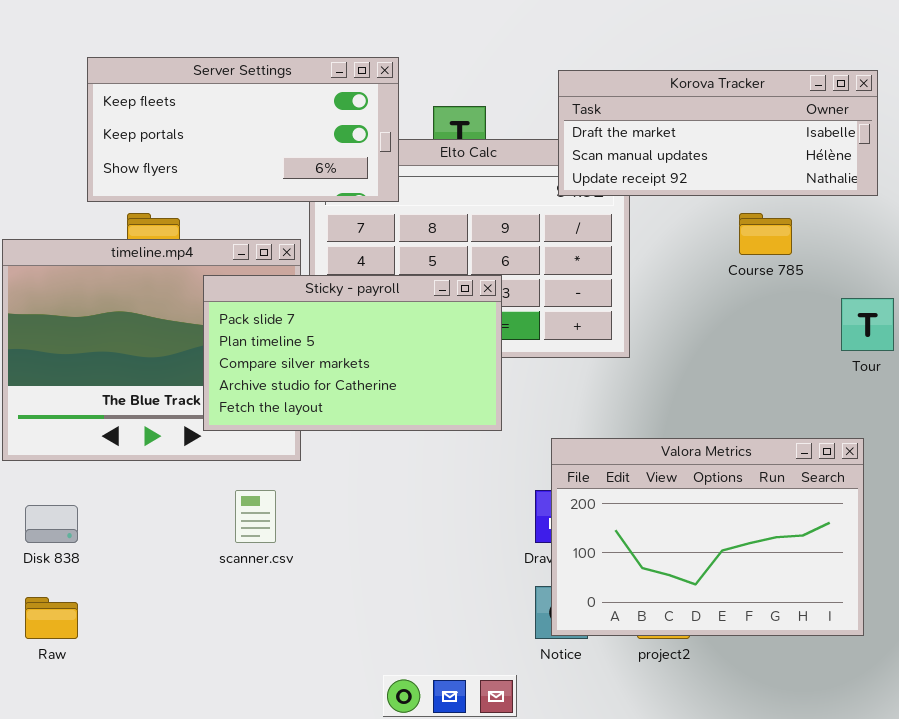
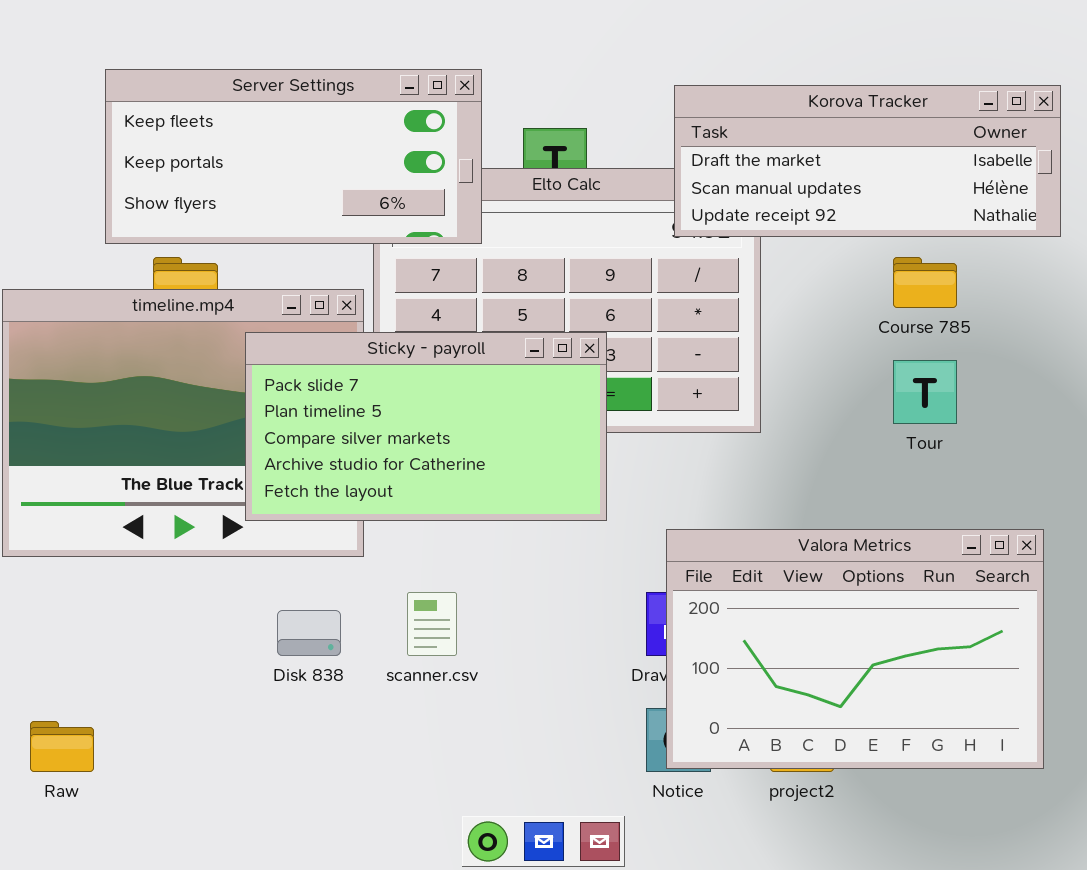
Tour: [841,298,894,351] -> [893,360,957,424], moved
scanner.csv: [235,490,276,543] -> [407,592,457,656], moved
Disk 838: [25,505,78,543] -> [277,610,341,656], moved

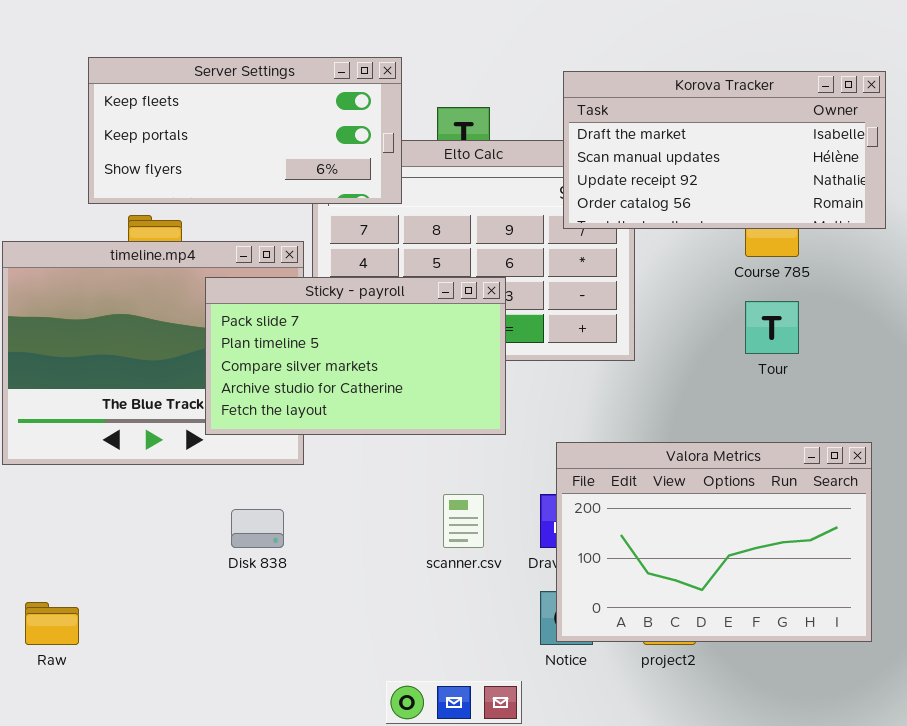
Korova Tracker: [674,85,1061,237] -> [563,71,886,229], resized
scanner.csv: [407,592,457,656] -> [443,494,484,548], moved

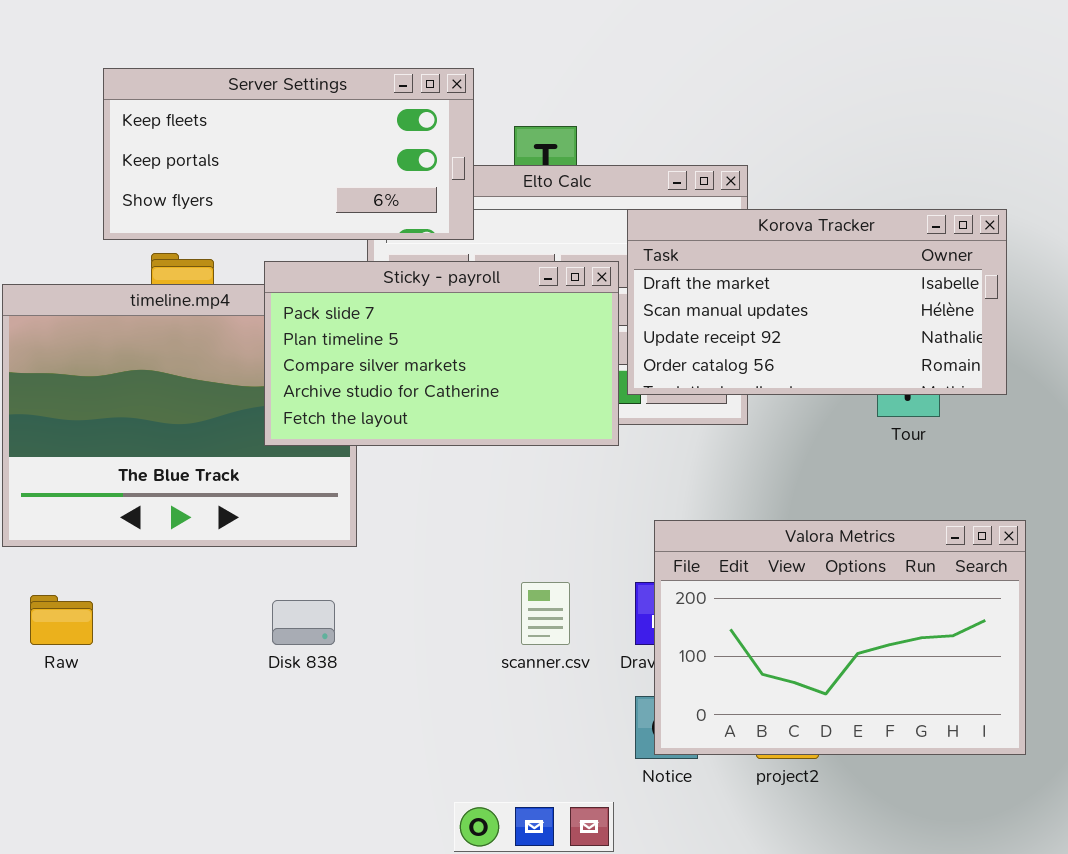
Korova Tracker: [563,71,886,229] -> [627,209,1007,395], moved
Sticky - payroll: [205,277,506,435] -> [264,261,619,446], moved
Raw: [25,602,79,645] -> [30,595,93,645], moved

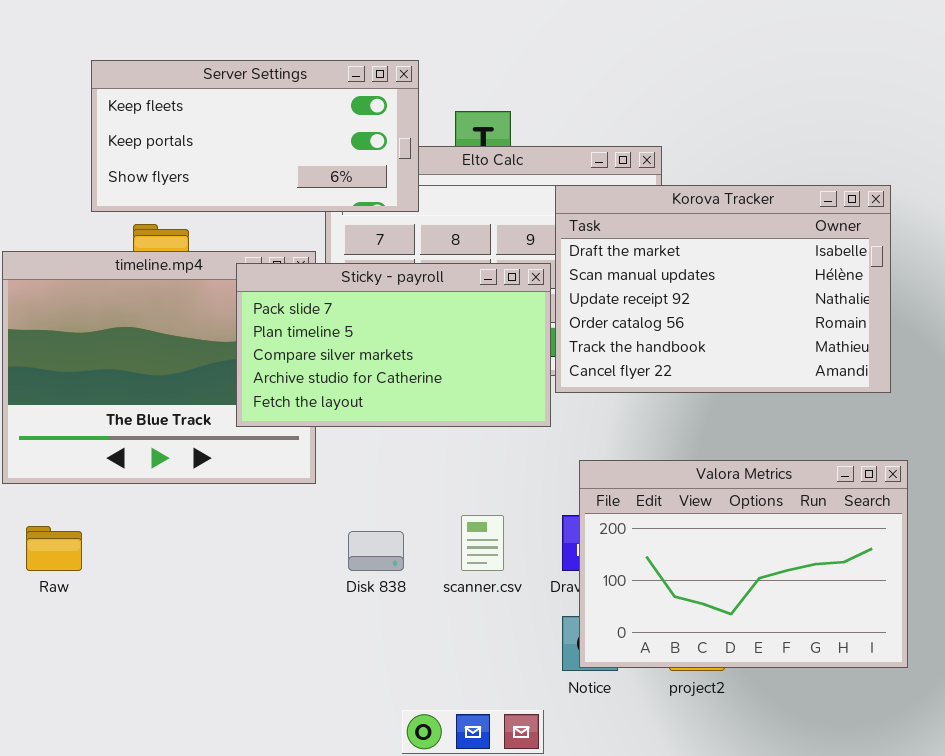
Korova Tracker: [627,209,1007,395] -> [555,185,891,393], resized
Sticky - payroll: [264,261,619,446] -> [236,263,551,427], moved
Disk 838: [272,600,335,645] -> [348,531,404,571], moved

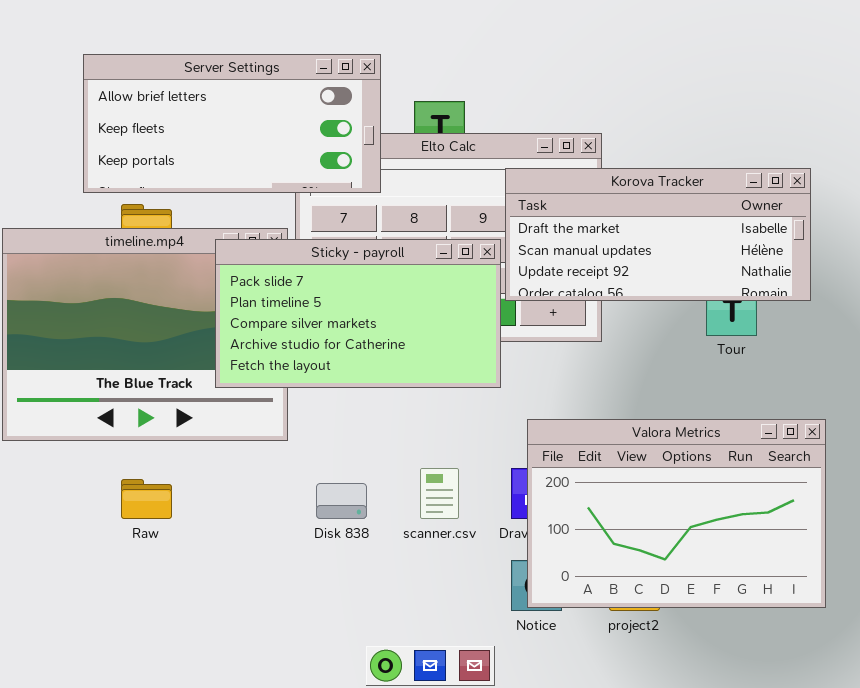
Server Settings: [91,60,419,212] -> [83,54,381,193], scrolled up 1 row
Korova Tracker: [555,185,891,393] -> [505,168,811,301], resized
Raw: [26,526,82,571] -> [121,479,172,519], moved

